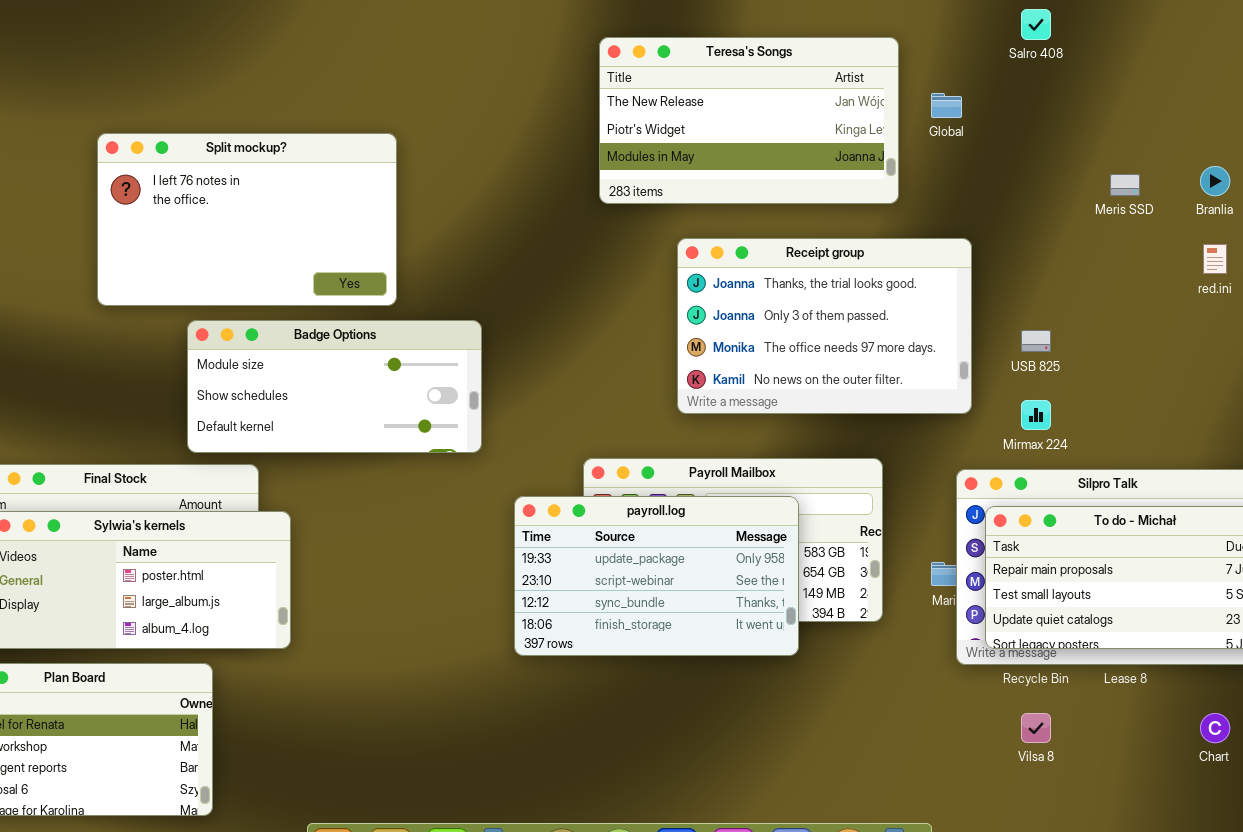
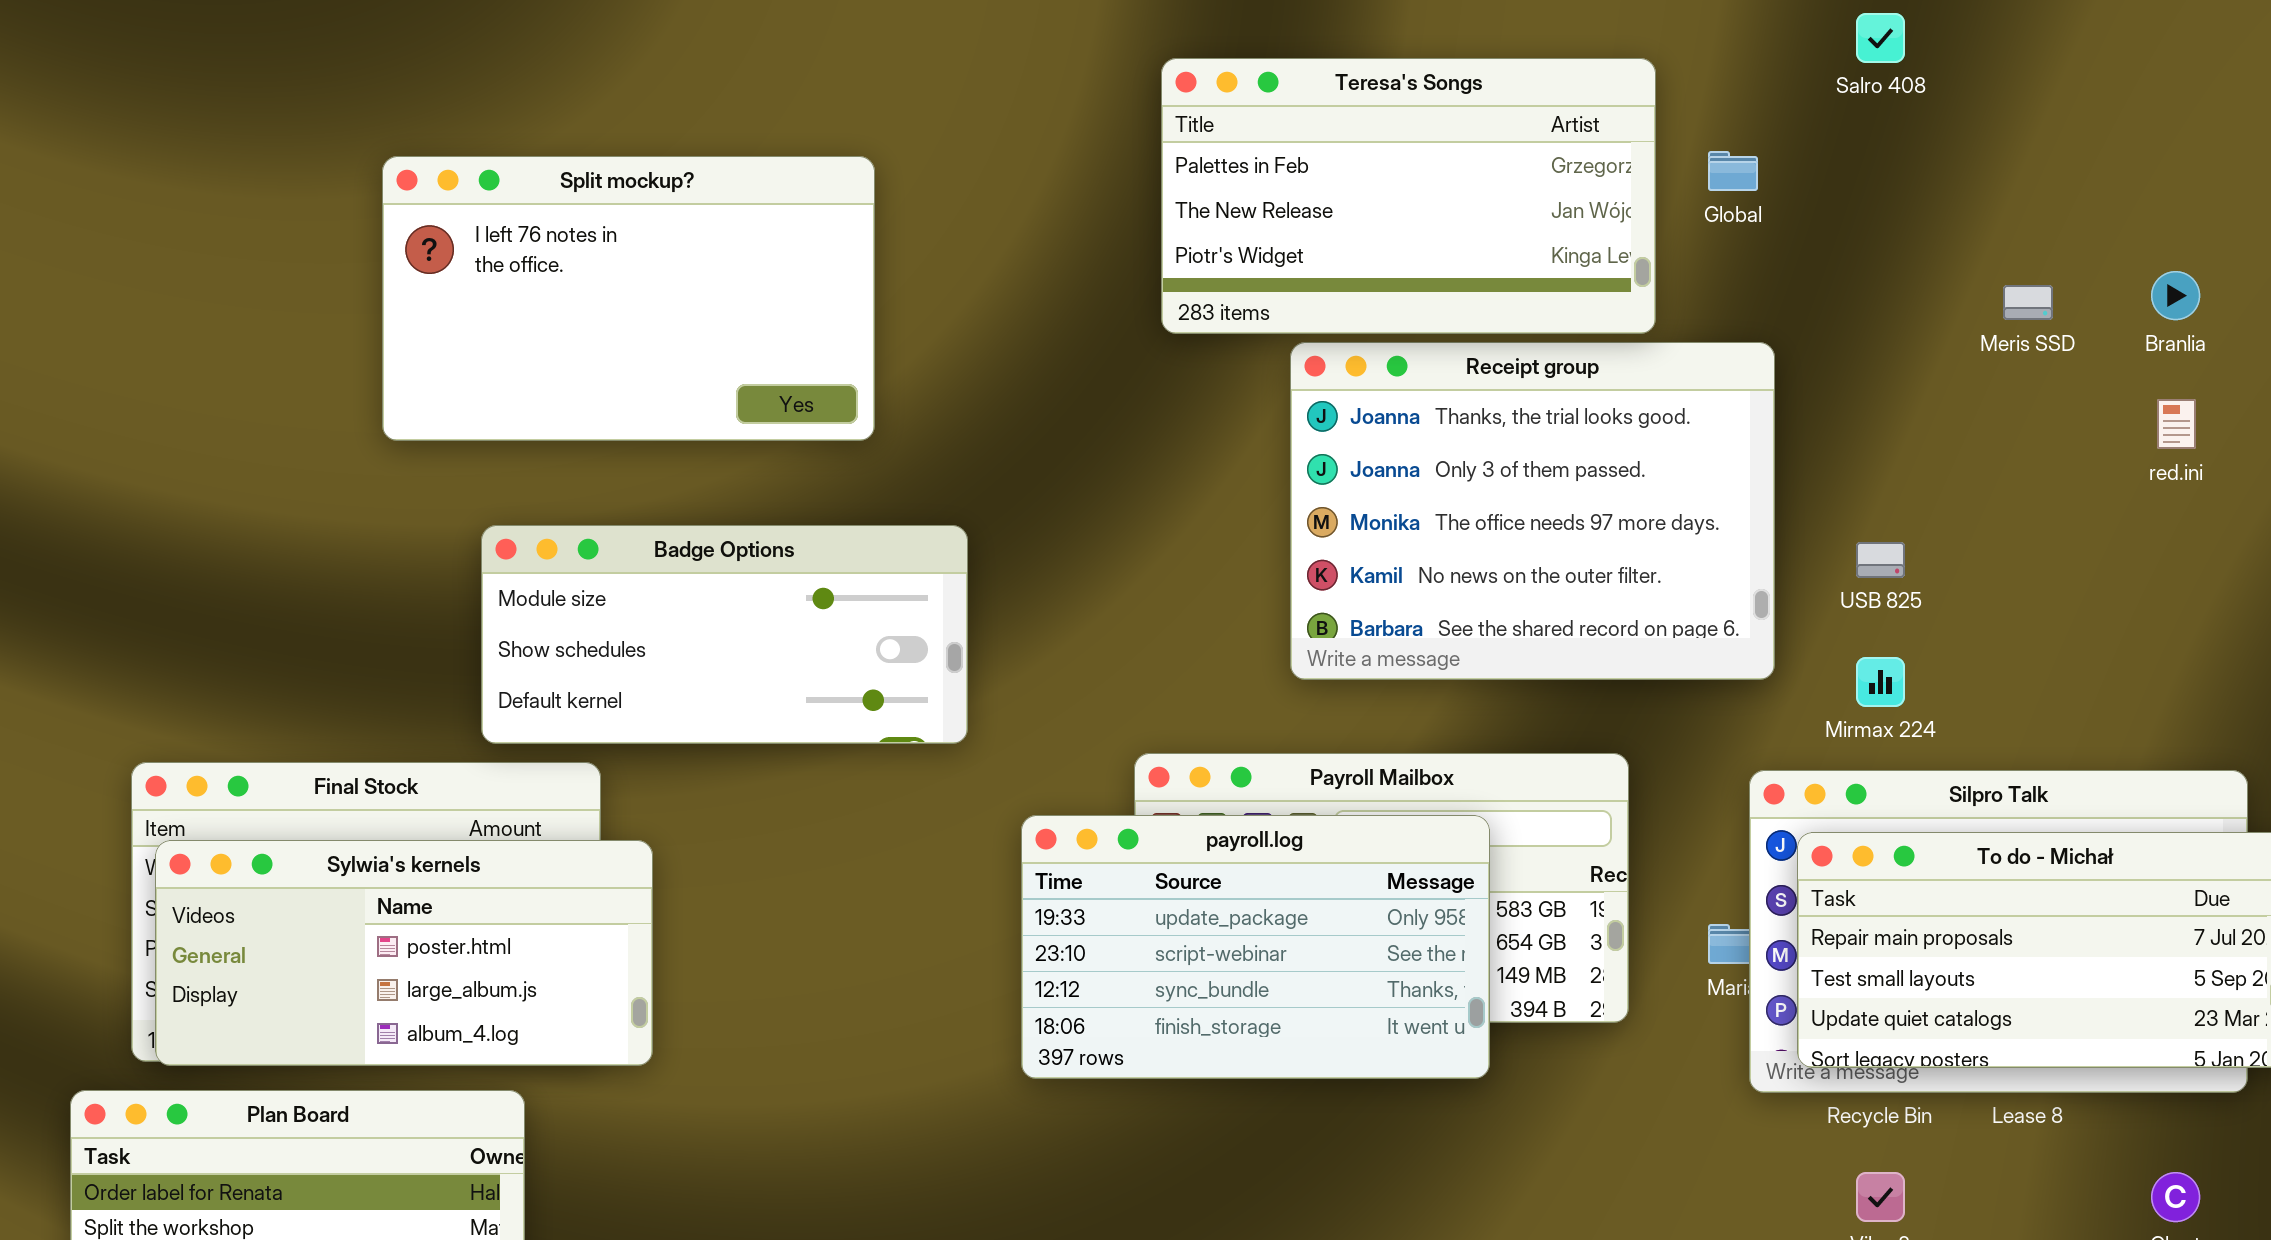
Teresa's Songs: [599,37,899,204] -> [1161,58,1656,334], scrolled up 1 row
Split mockup?: [97,133,397,306] -> [382,156,875,441], moved
Receipt group: [677,238,972,414] -> [1290,342,1775,680], resized

